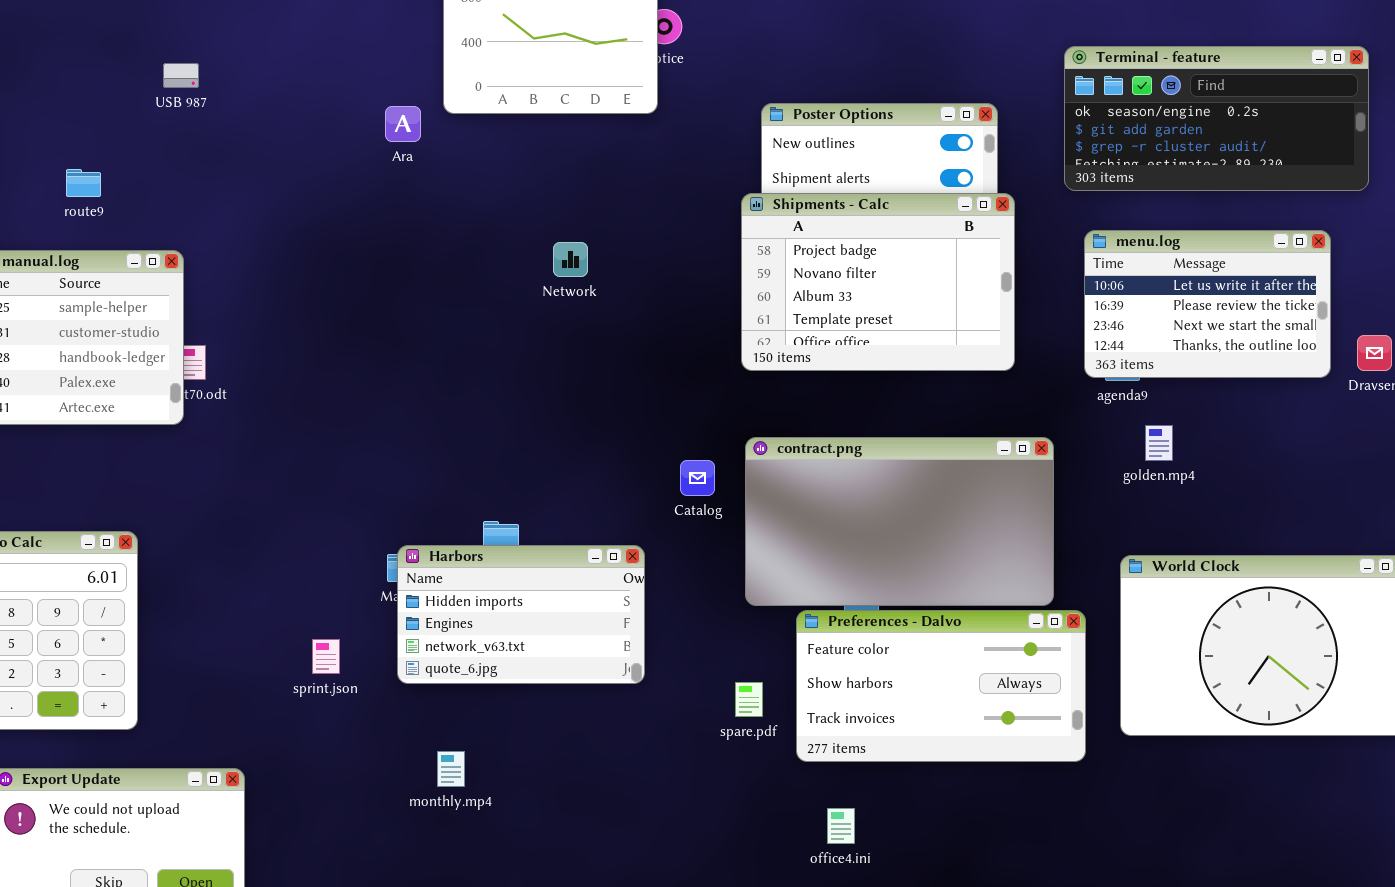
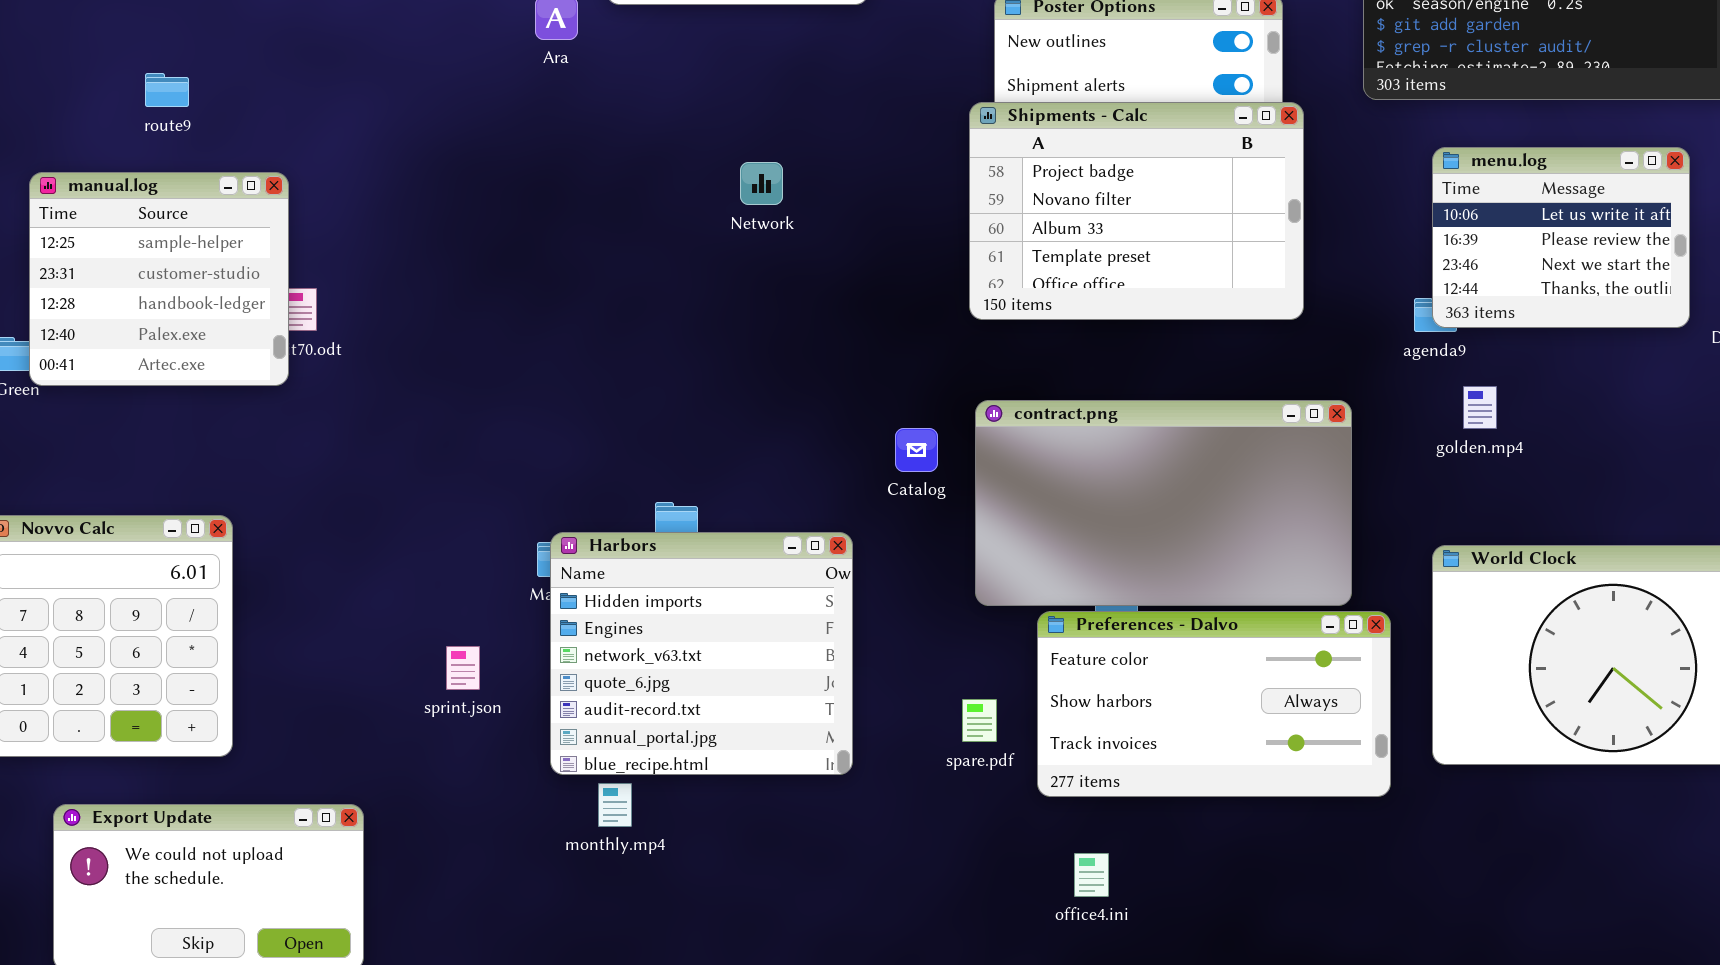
menu.log: [1084,230,1331,378] -> [1432,147,1690,328], resized
Harbors: [397,545,645,684] -> [550,532,853,775], resized

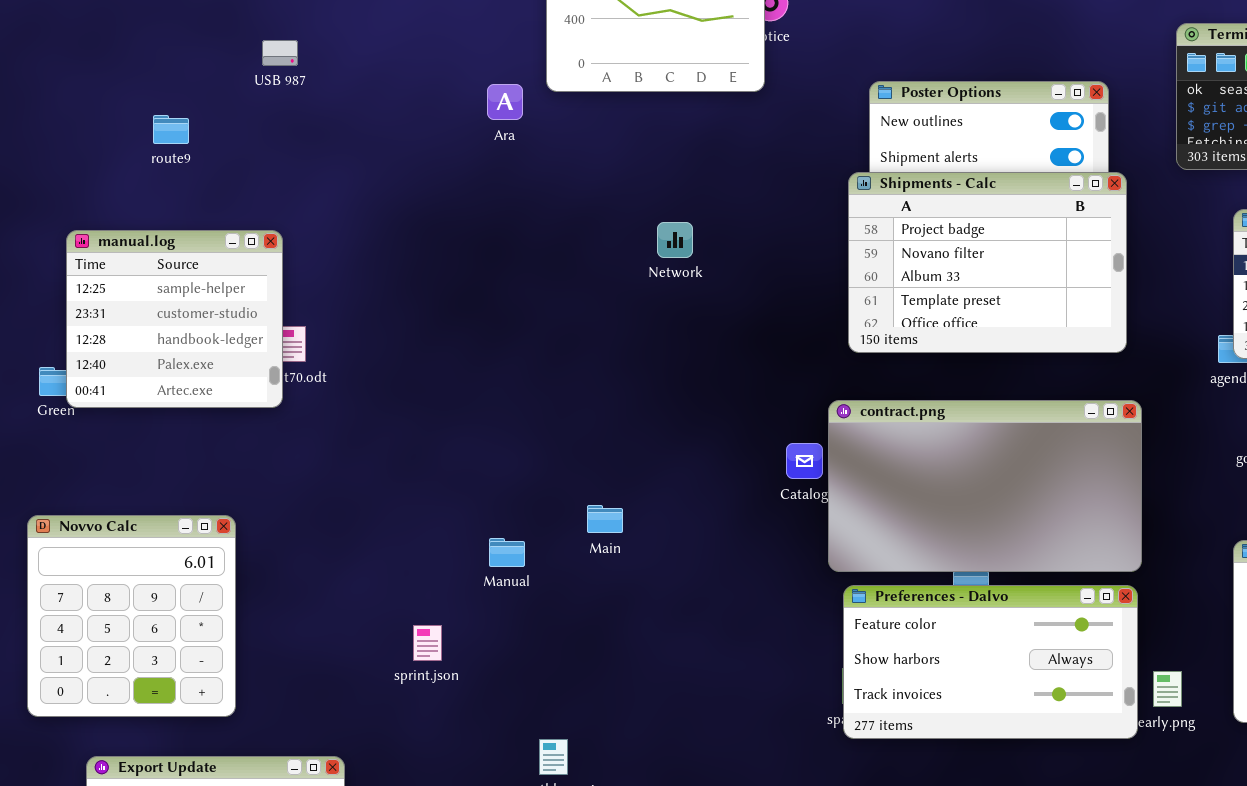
route9: [145,73,189,107] -> [153,115,189,144], moved
contract.png: [975,400,1352,606] -> [828,400,1142,572], moved
Harbors: [550,532,853,775] -> none, closed
Preferences - Dalvo: [1037,611,1391,797] -> [843,585,1138,739], moved

